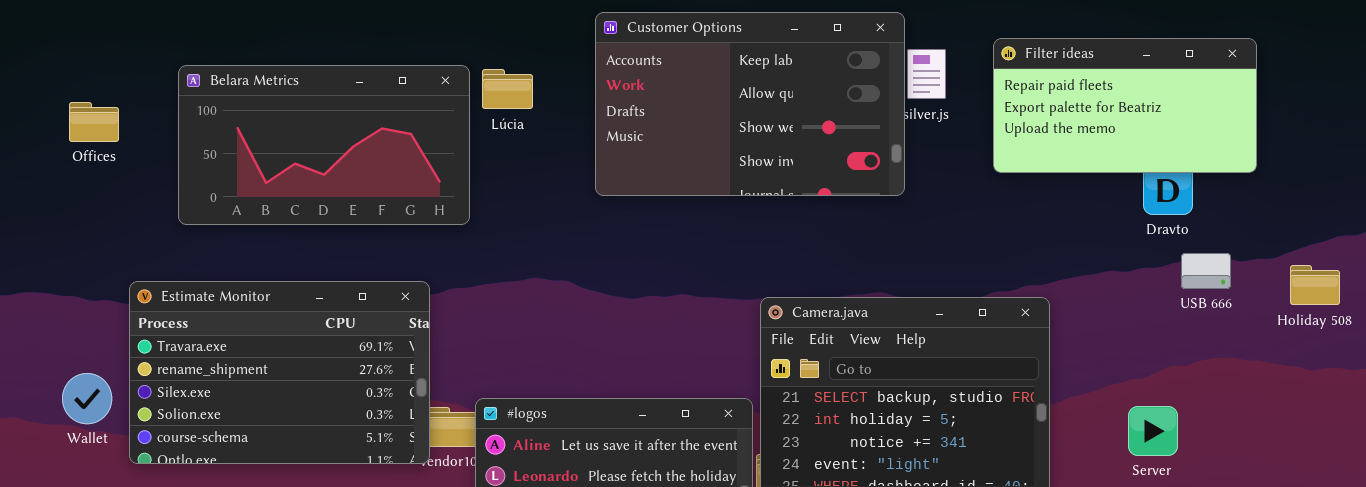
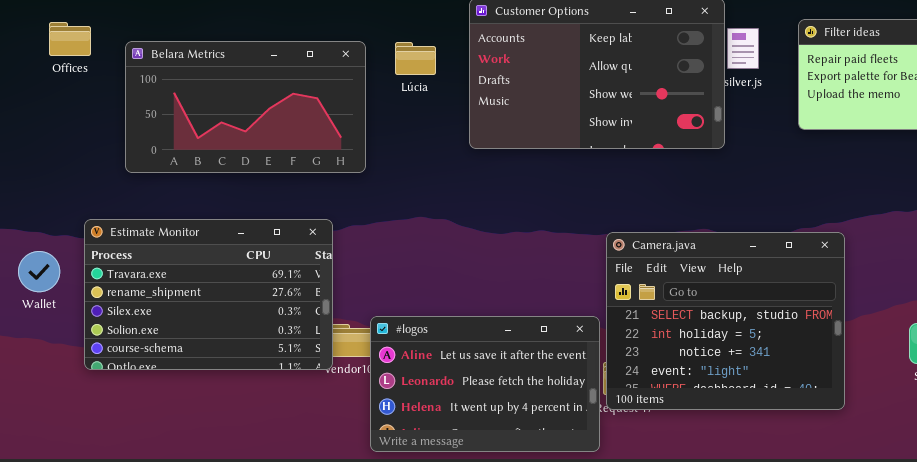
Lúcia: [482,69,533,109] -> [395,42,436,75], moved
Offices: [69,102,119,142] -> [49,22,91,56], moved
Wallet: [62,373,112,424] -> [18,251,60,292], moved

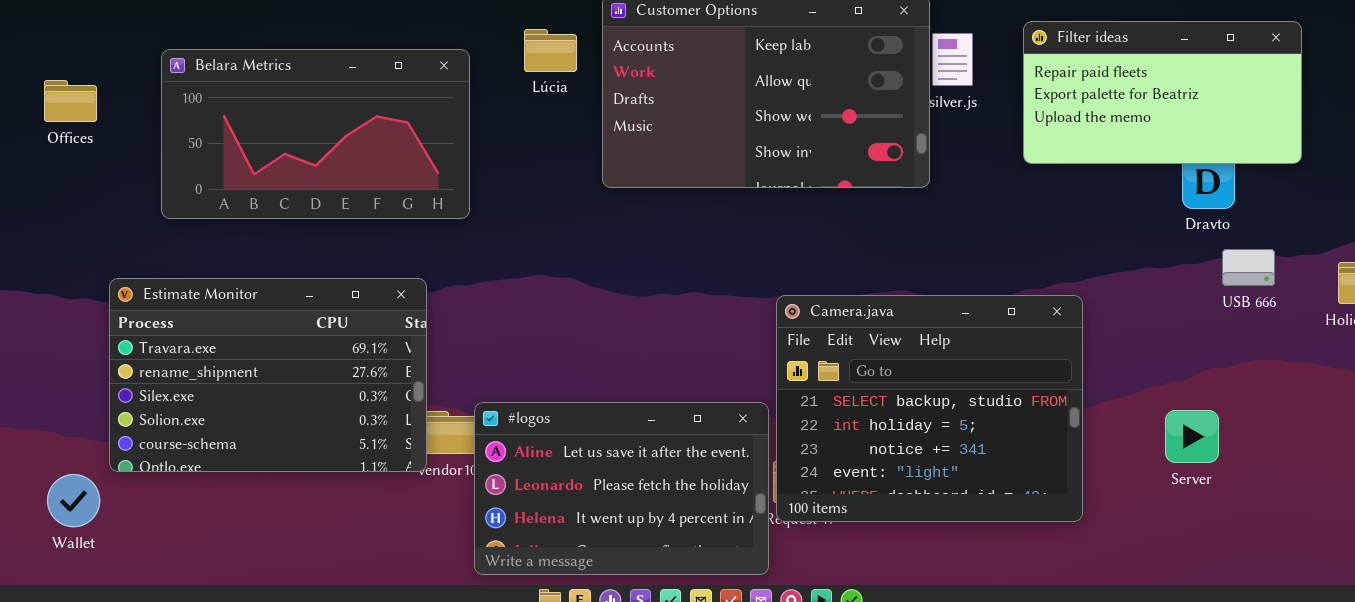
Offices: [49,22,91,56] -> [44,80,97,122], moved
Lúcia: [395,42,436,75] -> [524,29,577,72], moved
Wallet: [18,251,60,292] -> [47,474,100,527], moved

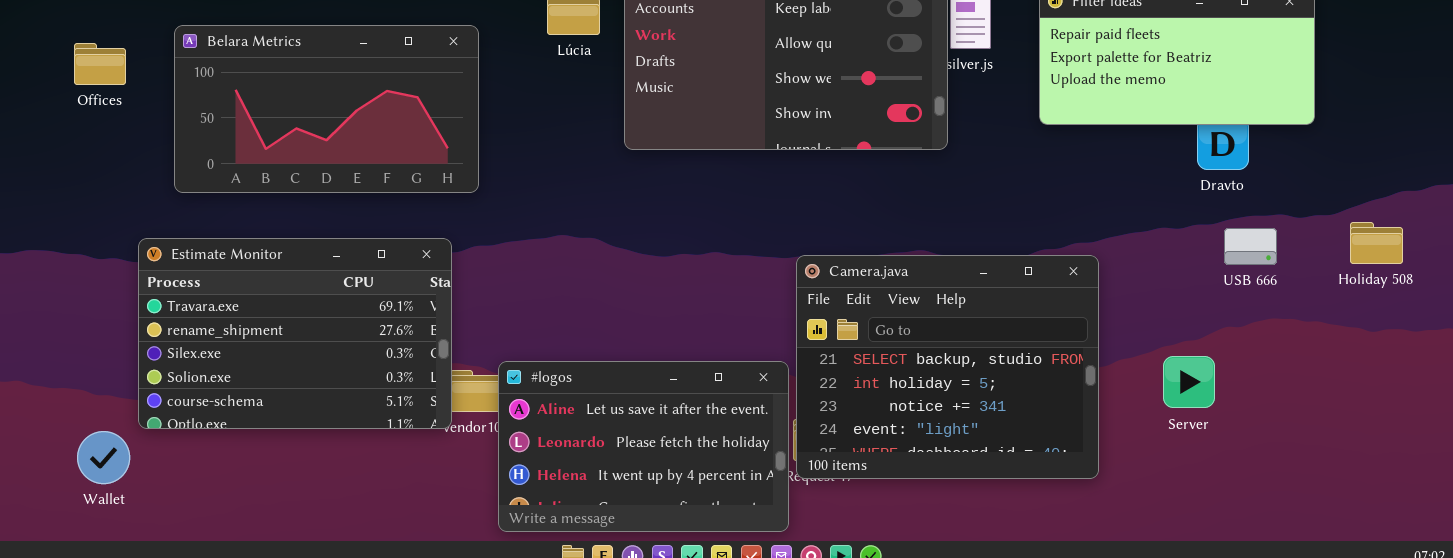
Belara Metrics: [161,49,470,219] -> [174,25,479,193], moved
USB 666: [1222,249,1275,286] -> [1224,228,1277,265], moved
Server: [1165,410,1219,463] -> [1163,356,1215,408], moved

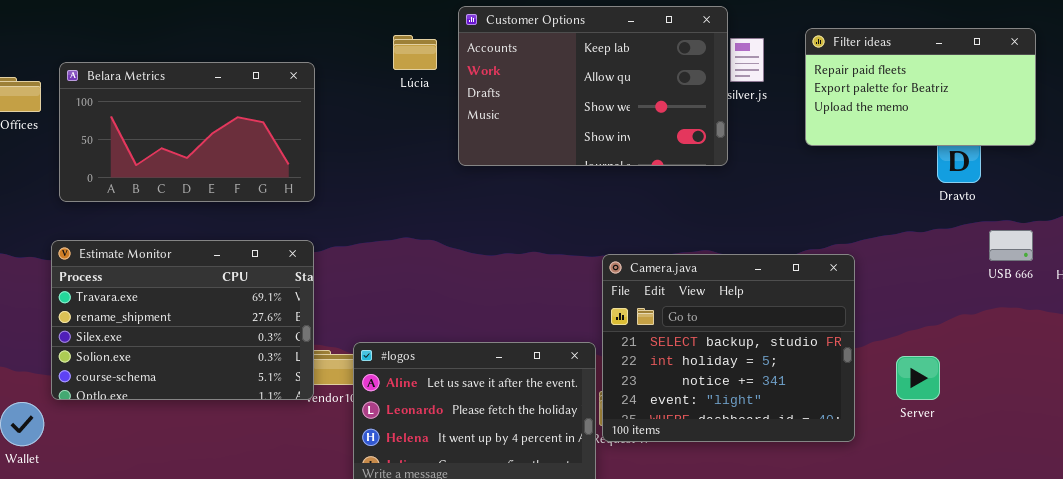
Belara Metrics: [174,25,479,193] -> [59,62,315,202], moved
USB 666: [1224,228,1277,265] -> [989,230,1033,261], moved
Server: [1163,356,1215,408] -> [896,356,940,400], moved

